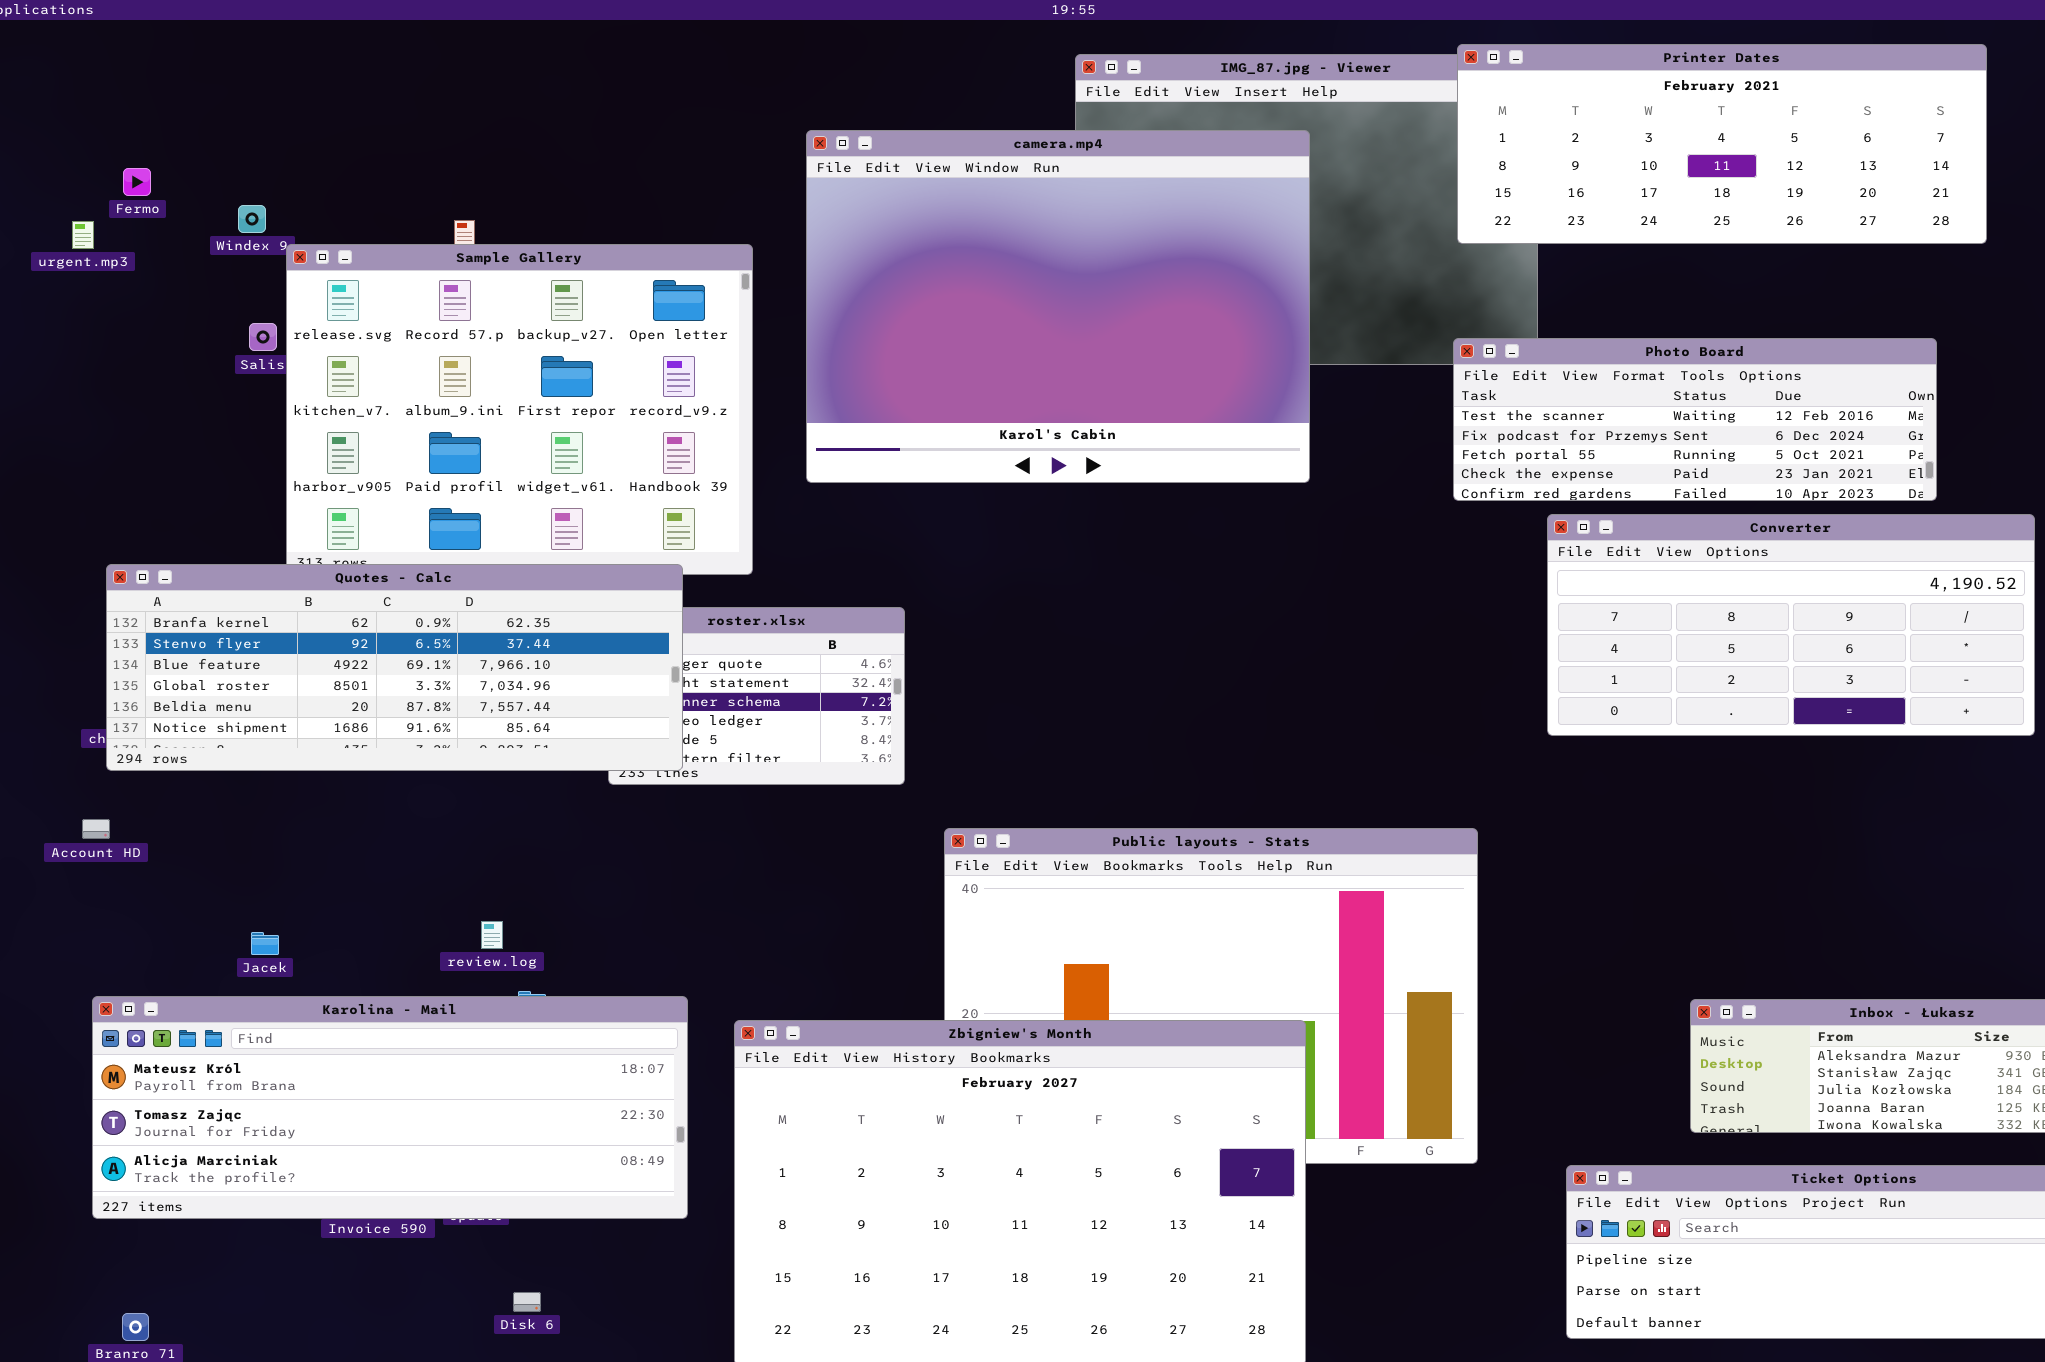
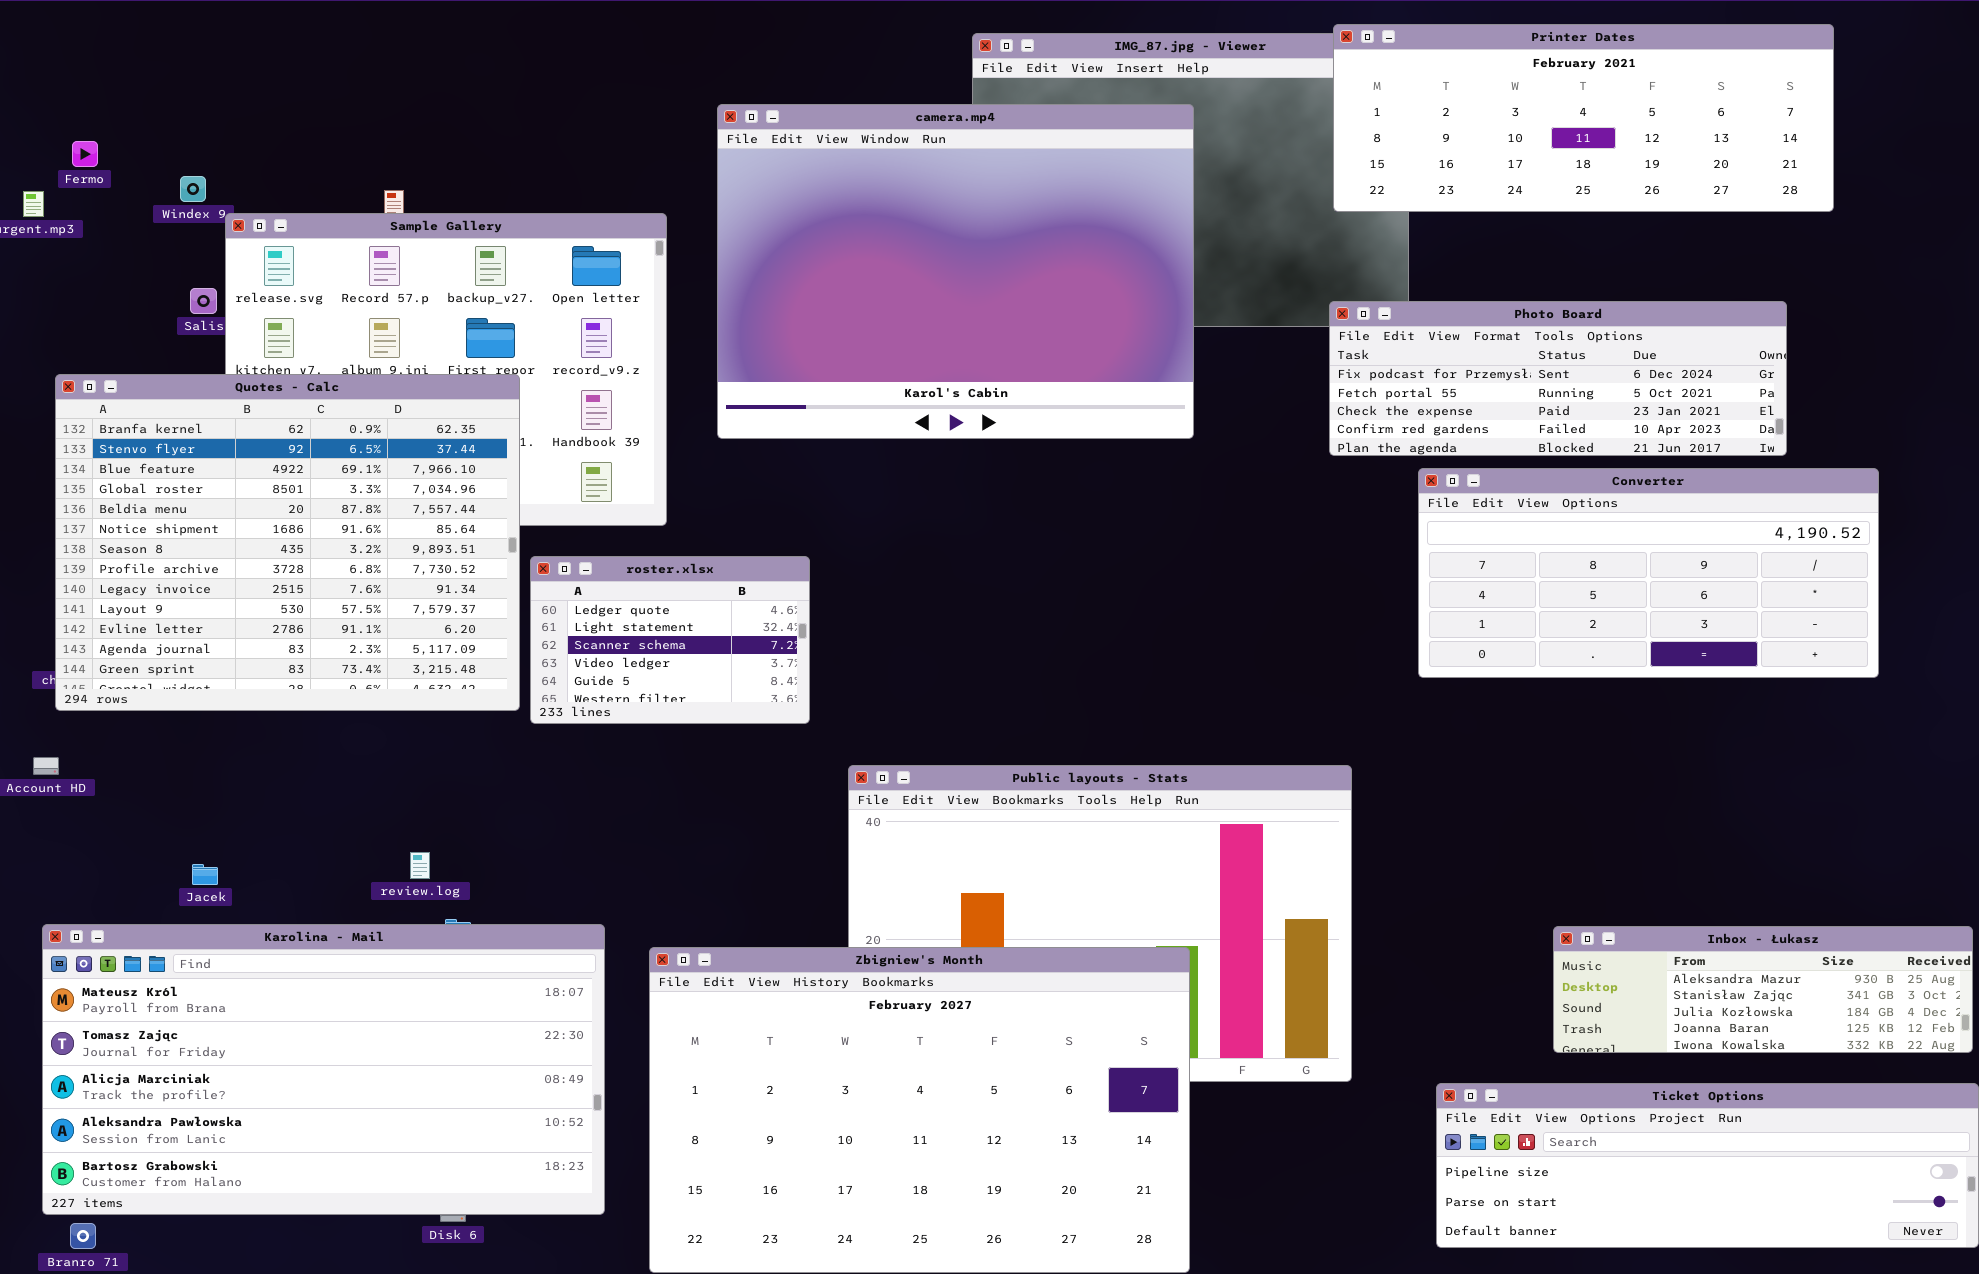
Photo Board: [1453,338,1937,501] -> [1329,301,1787,456], scrolled down 1 row
Quotes - Calc: [106,564,683,771] -> [55,374,520,711], resized
Karolina - Mail: [92,996,688,1219] -> [42,924,605,1215], resized

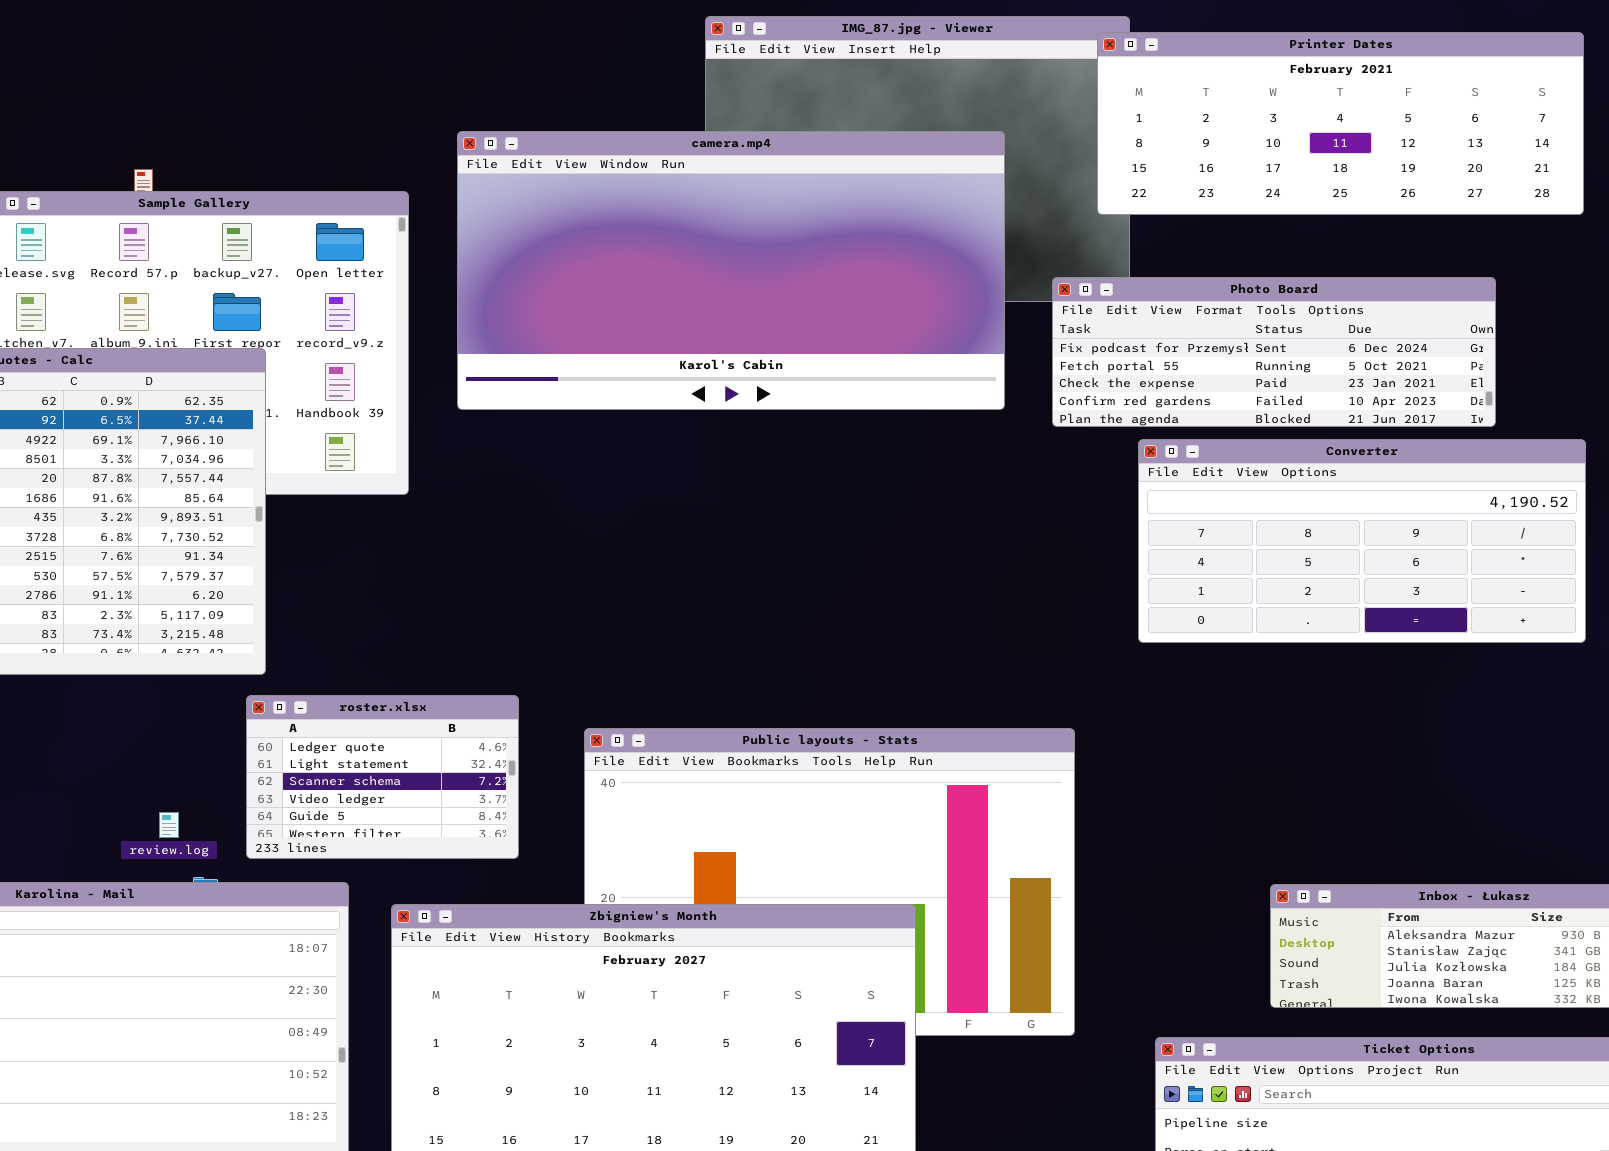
Printer Dates: [1333,24,1834,212] -> [1097,32,1584,215], moved
camera.mp4: [717,104,1194,439] -> [457,131,1005,410], resized
roster.xlsx: [530,556,810,724] -> [246,695,519,859], moved

